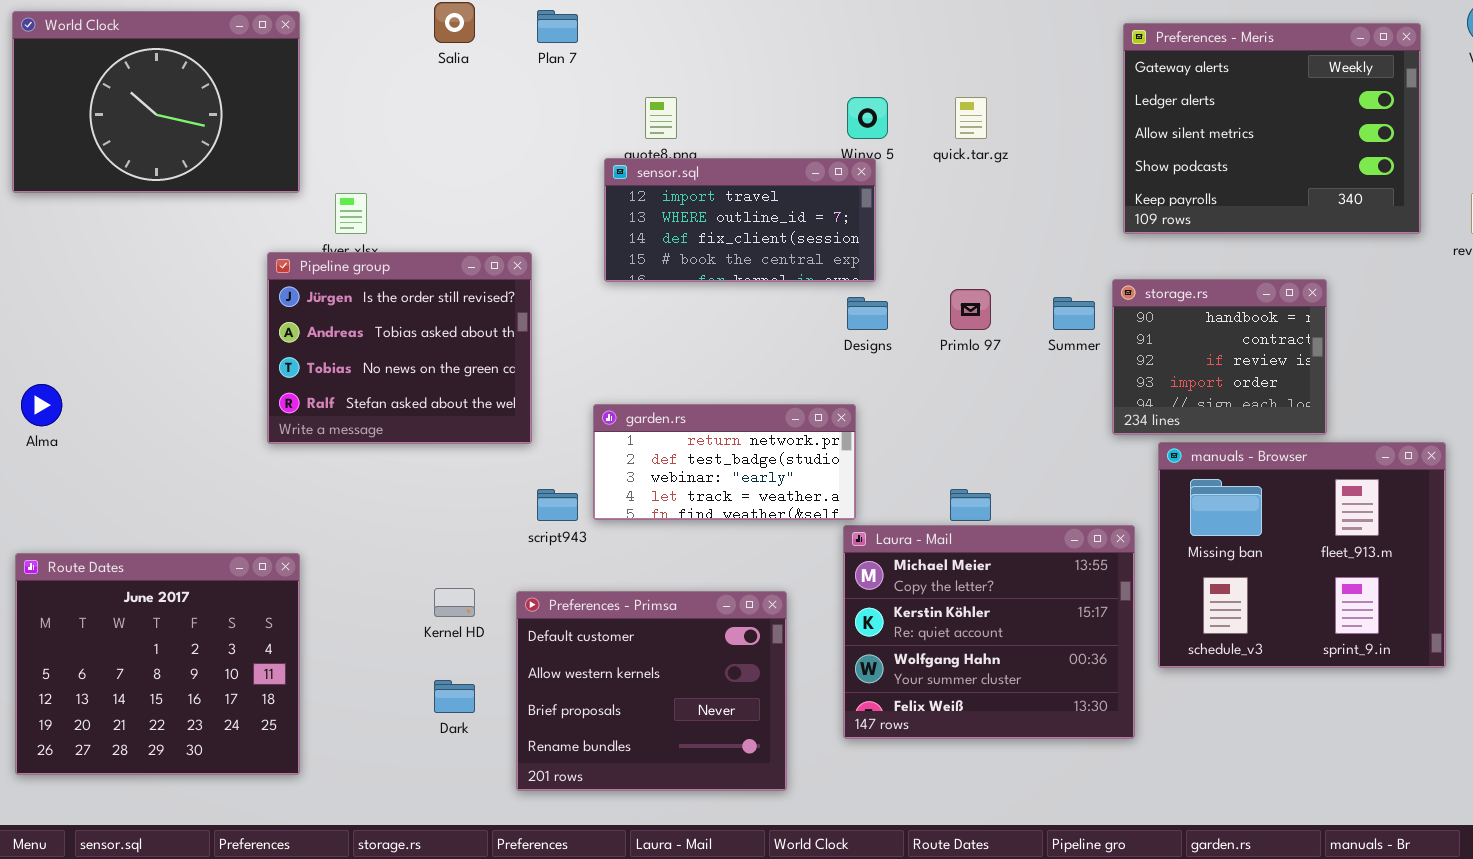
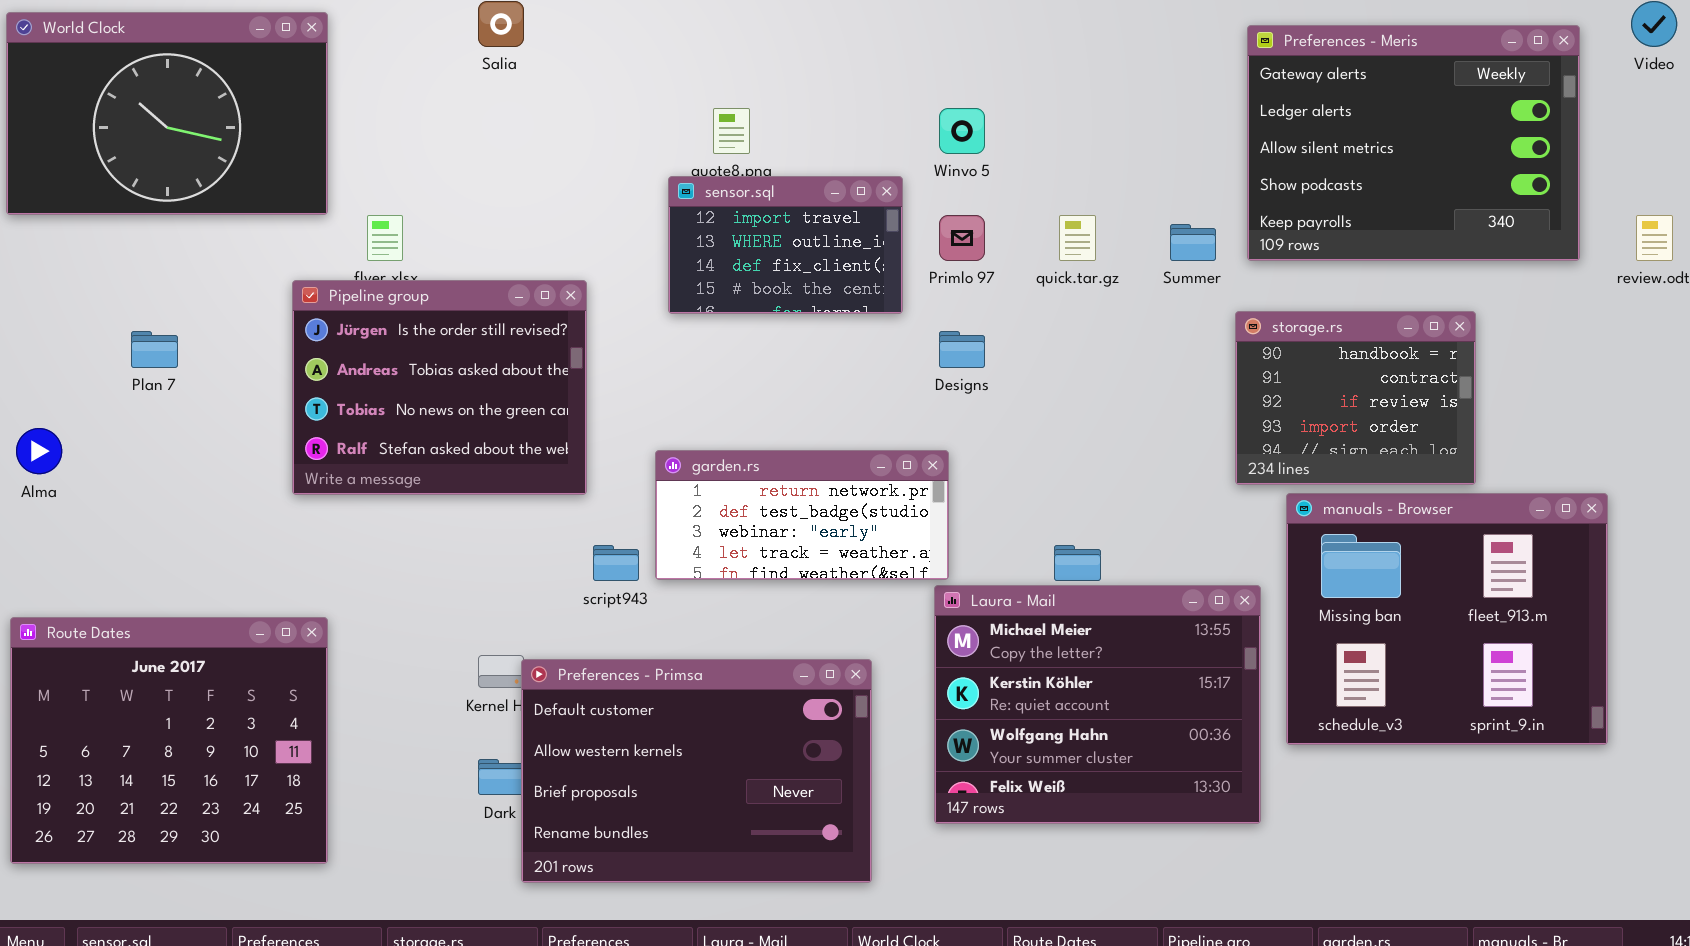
Plan 7: [537,10,578,43] -> [131,331,178,368], moved
quick.tar.gz: [955,97,987,139] -> [1059,215,1096,261], moved
sensor.sql: [604,158,876,282] -> [668,176,903,314], resized
Primlo 97: [950,289,991,330] -> [939,215,985,261], moved
Summer: [1053,297,1095,330] -> [1170,224,1216,261], moved
Preferences - Primsa: [516,591,787,791] -> [521,659,872,883], resized

